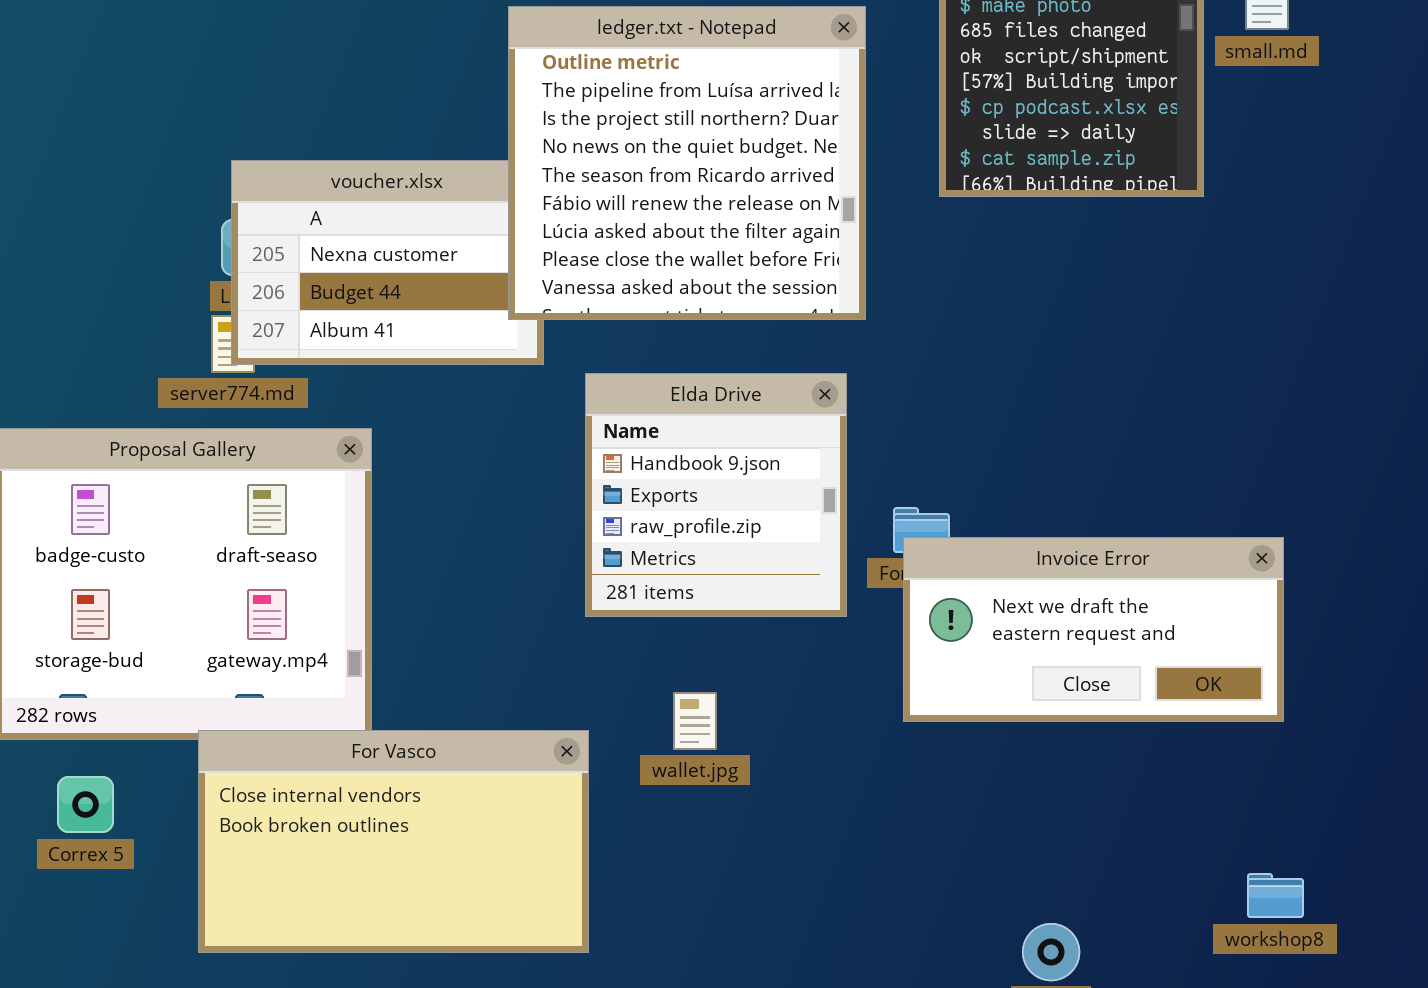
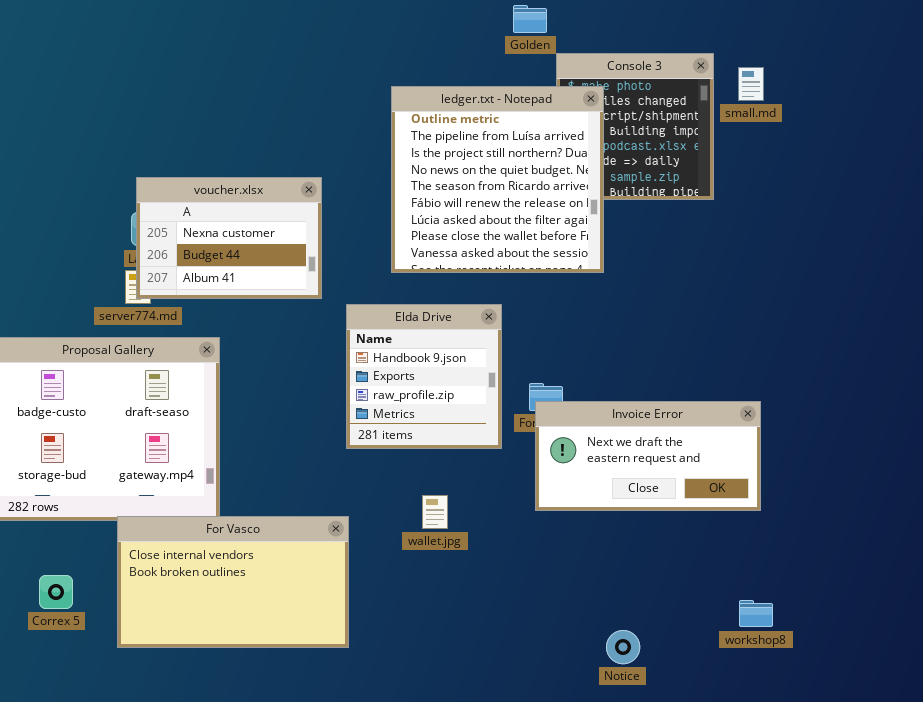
ledger.txt - Notepad: [508,6,866,320] -> [391,86,604,273], moved
wallet.jpg: [673,692,717,750] -> [422,495,448,529], moved
Correx 5: [57,776,114,833] -> [39,575,73,609], moved

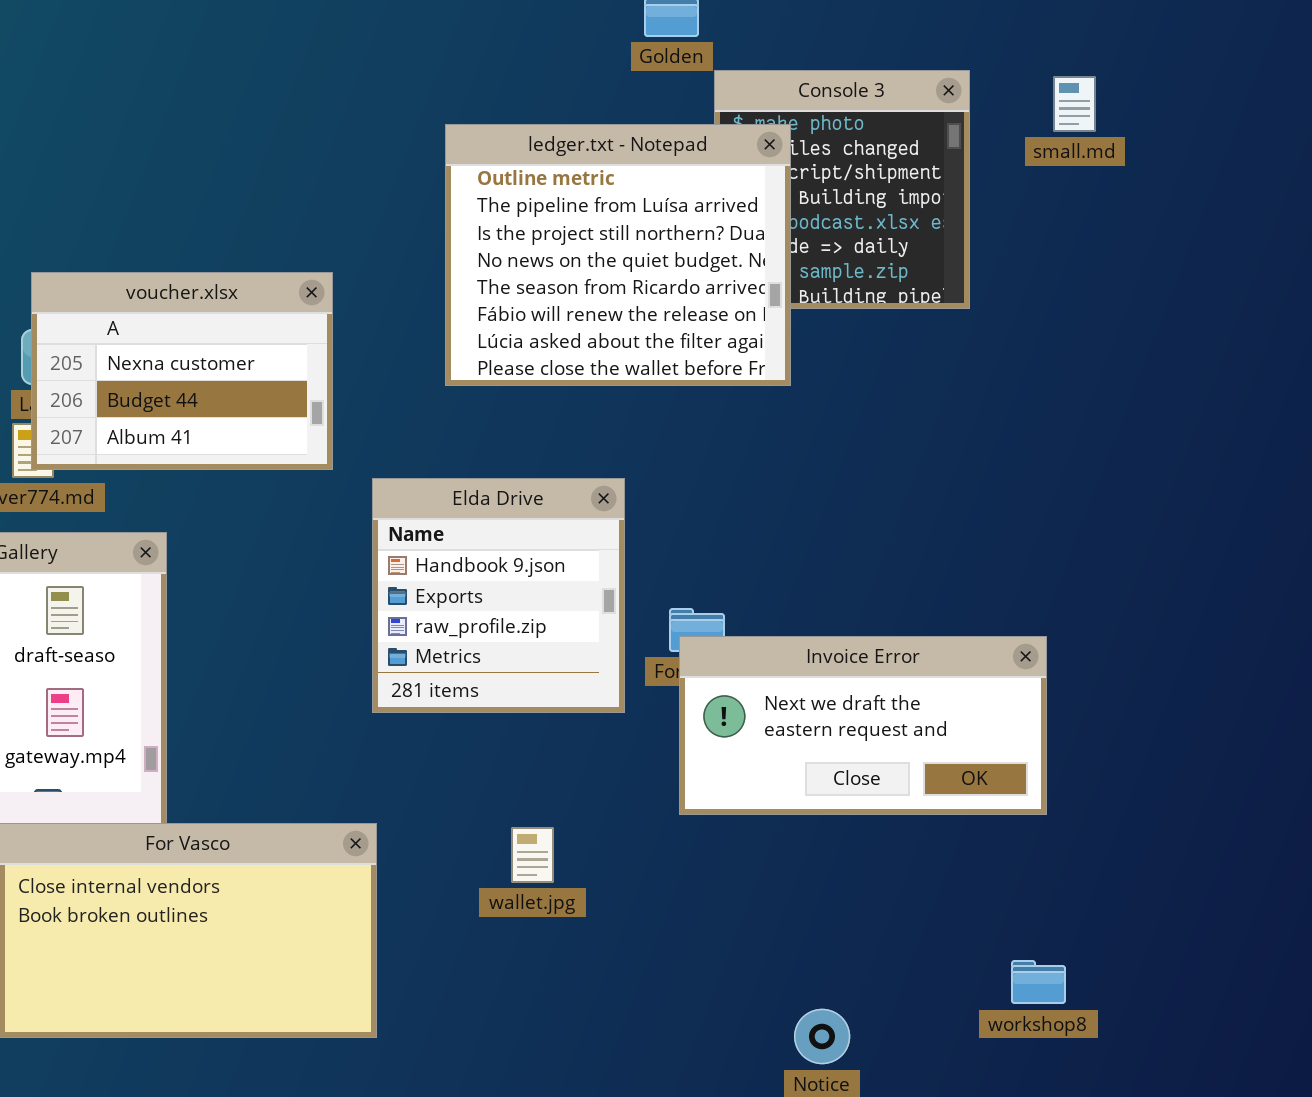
small.md: [738,67,764,101] -> [1053,76,1096,132], moved
ledger.txt - Notepad: [391,86,604,273] -> [445,124,791,386], resized
wallet.jpg: [422,495,448,529] -> [511,827,554,883], moved

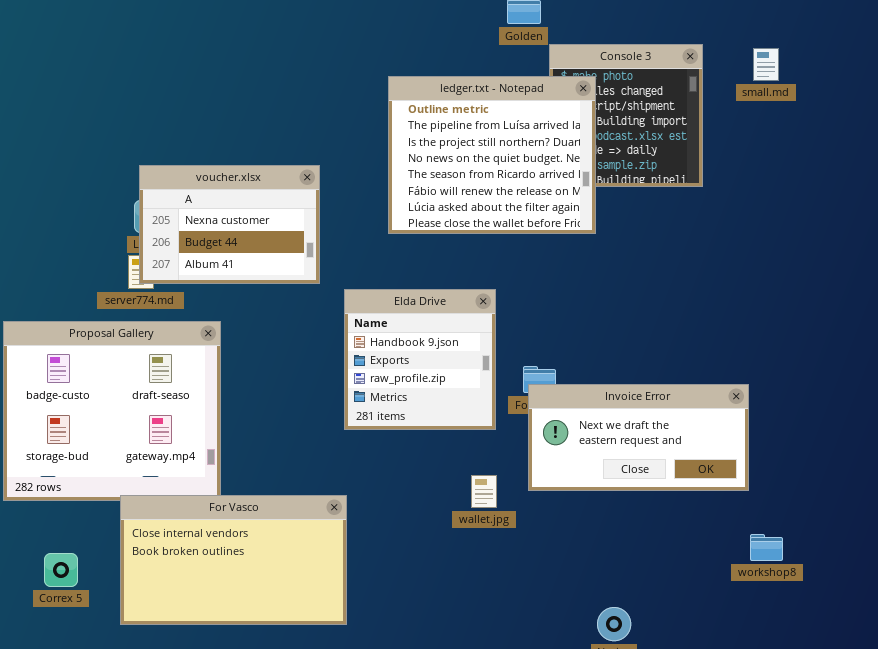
wallet.jpg: [511,827,554,883] -> [471,475,497,508], moved
workshop8: [1011,960,1066,1004] -> [750,534,783,561], moved

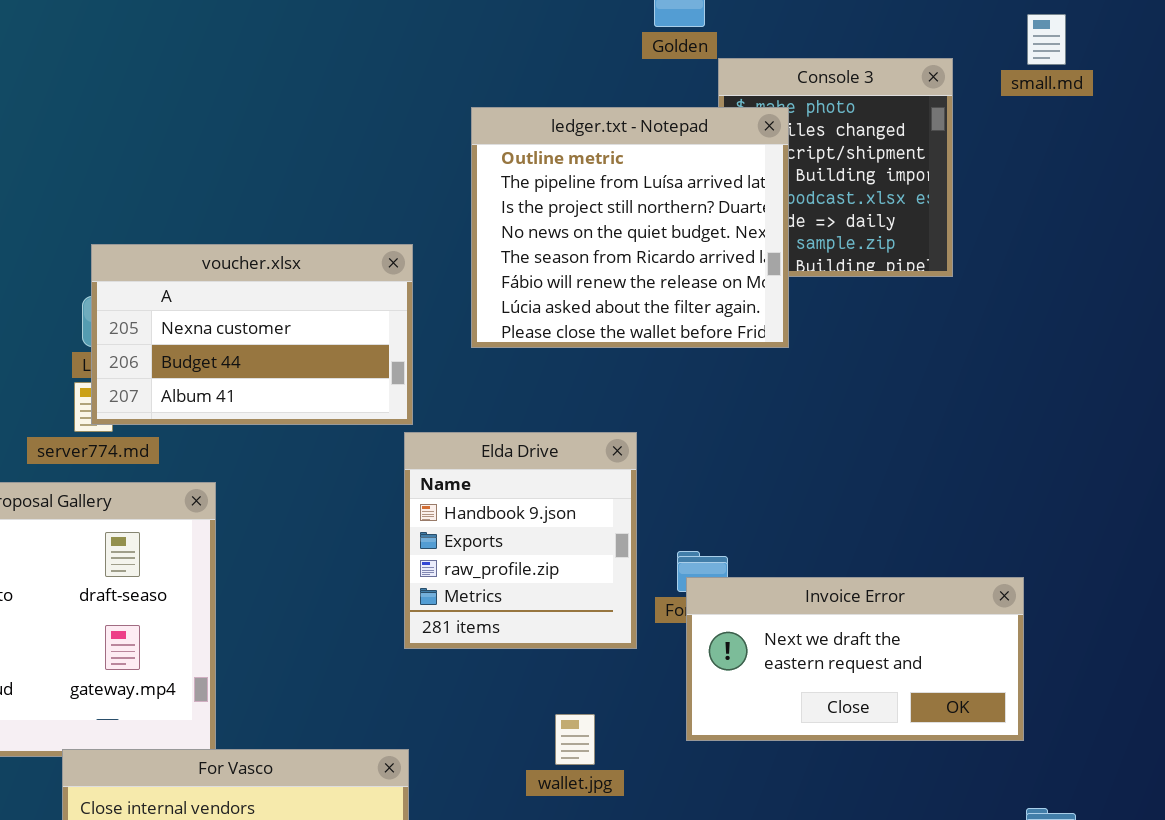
small.md: [753,48,779,81] -> [1027,14,1066,65], moved
voucher.xlsx: [139,165,320,284] -> [91,244,413,425], resized
wallet.jpg: [471,475,497,508] -> [555,714,595,765], moved

